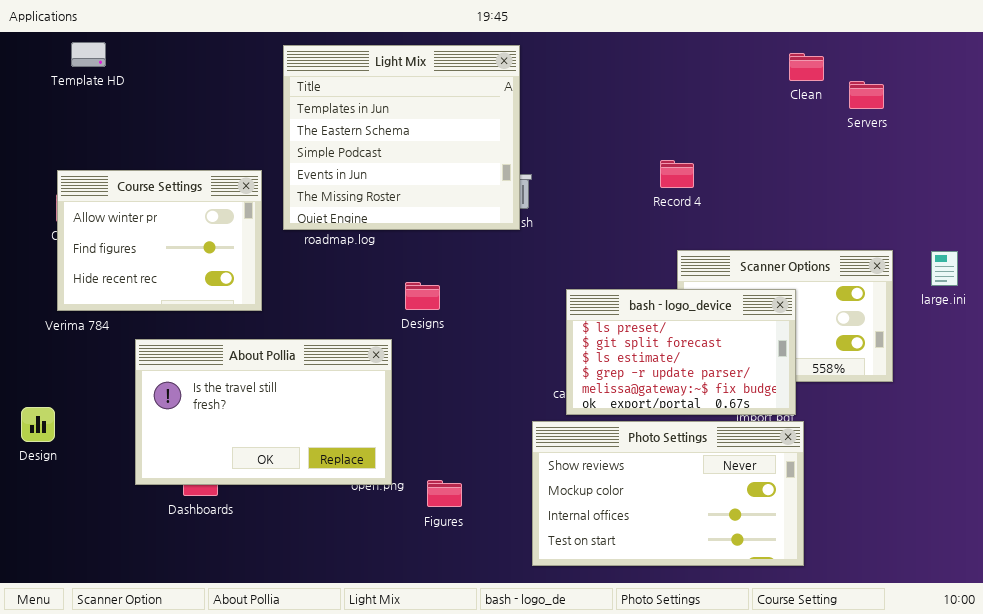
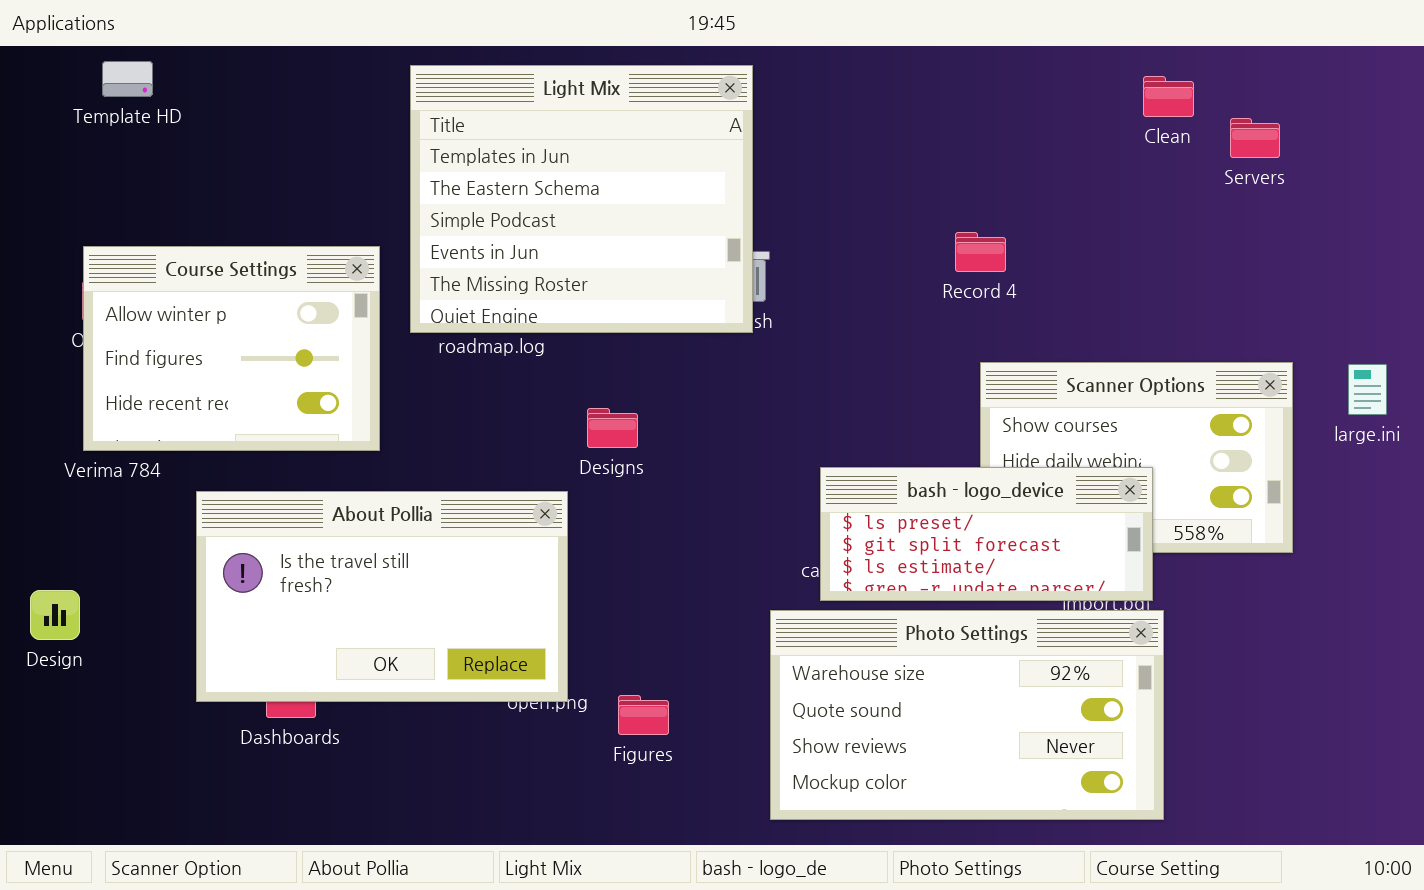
bash - logo_device: [566,289,796,415] -> [820,467,1153,601], resized
Photo Settings: [532,421,804,566] -> [770,610,1164,820], scrolled up 2 rows

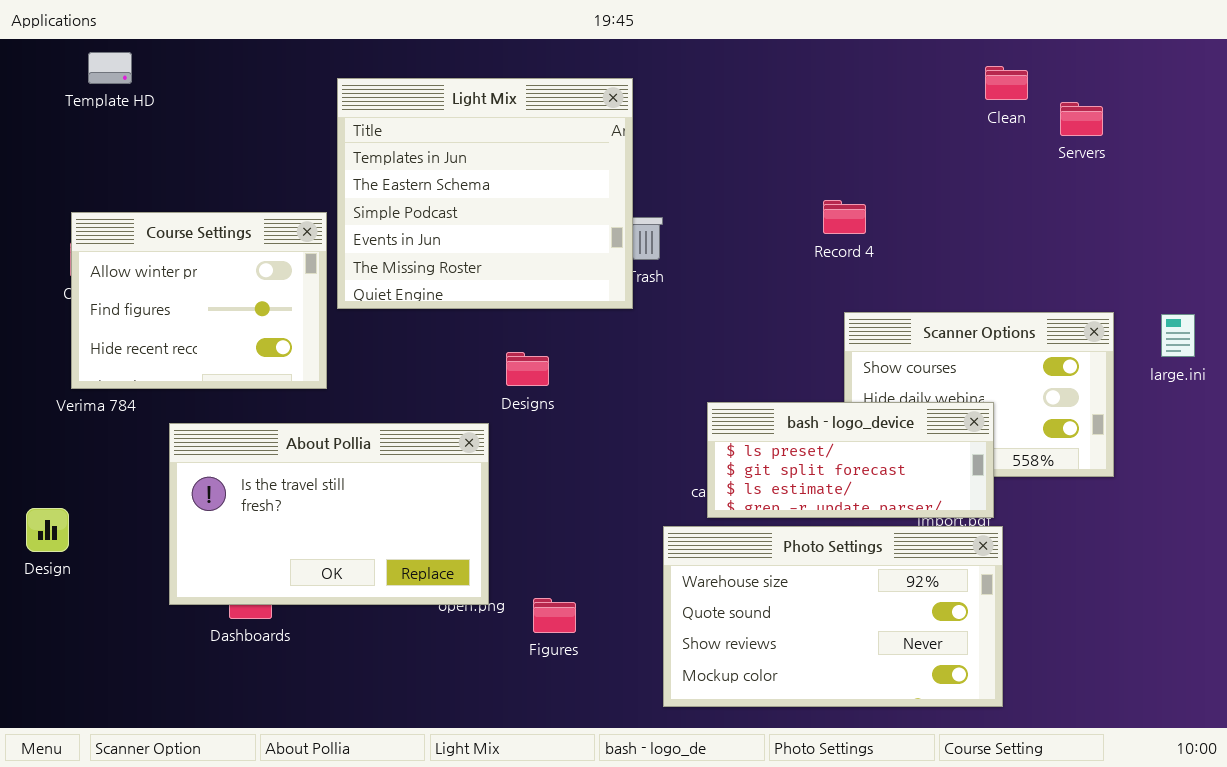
Light Mix: [410,65,753,333] -> [337,78,633,309], moved

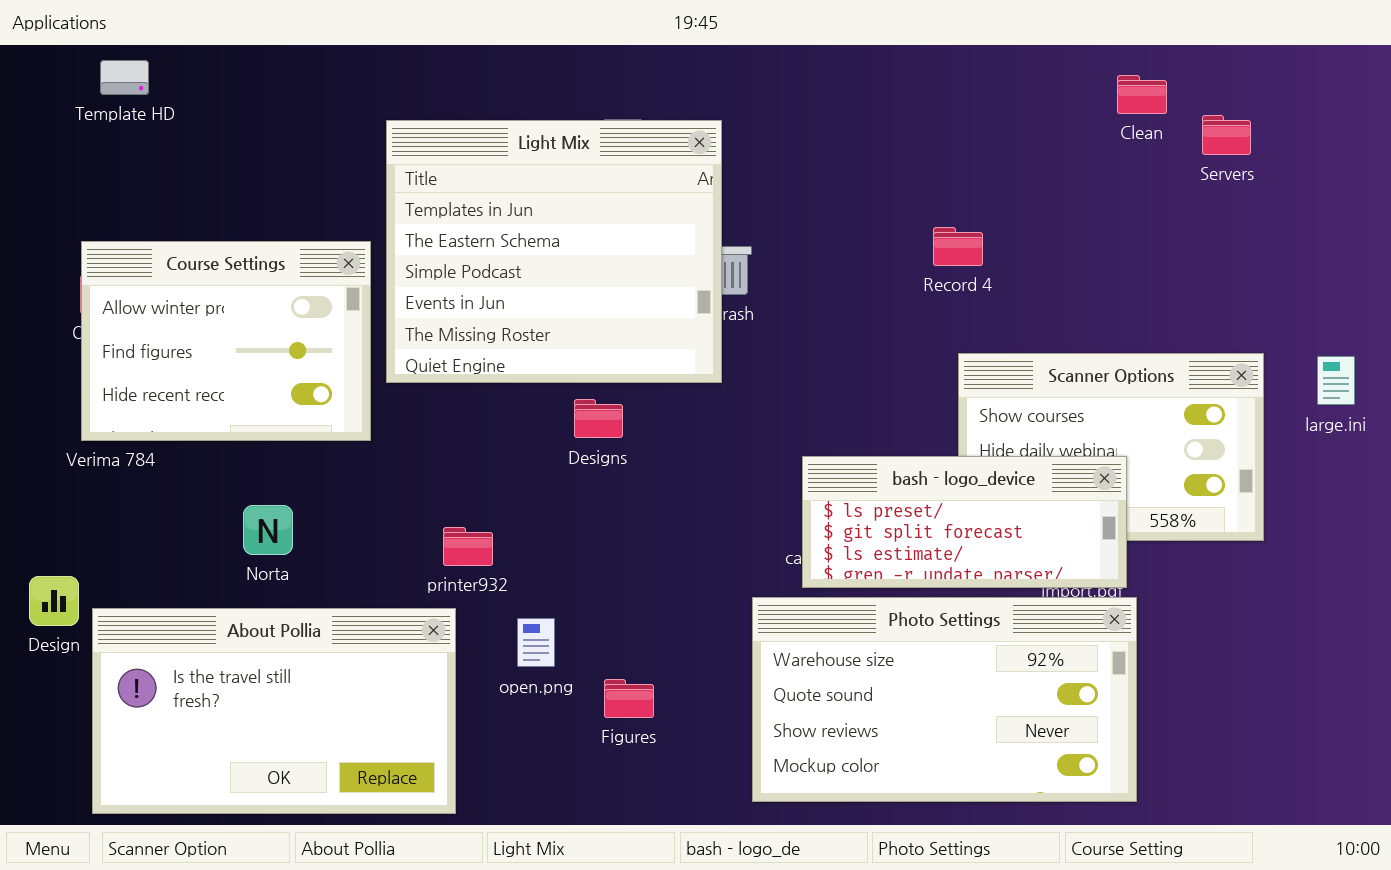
Light Mix: [337,78,633,309] -> [386,120,722,383], moved
About Pollia: [169,423,489,605] -> [92,608,456,814], moved

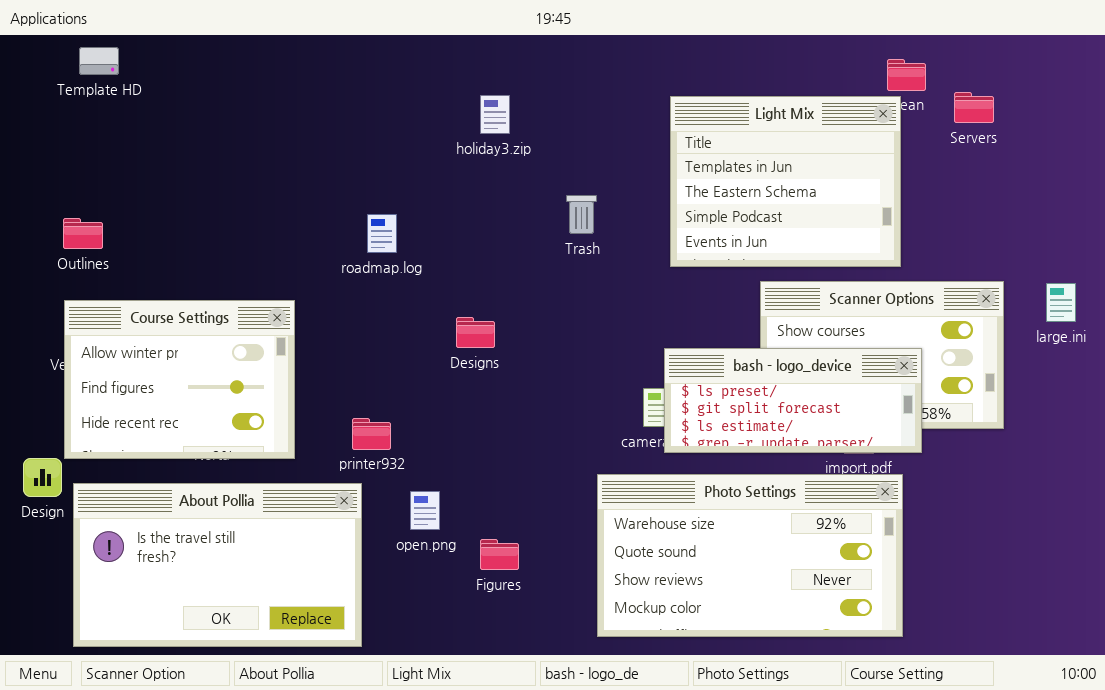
Light Mix: [386,120,722,383] -> [670,96,901,267], moved, resized
Course Settings: [81,241,371,441] -> [64,300,295,459], moved
bash - logo_device: [802,456,1127,588] -> [664,348,922,453], moved

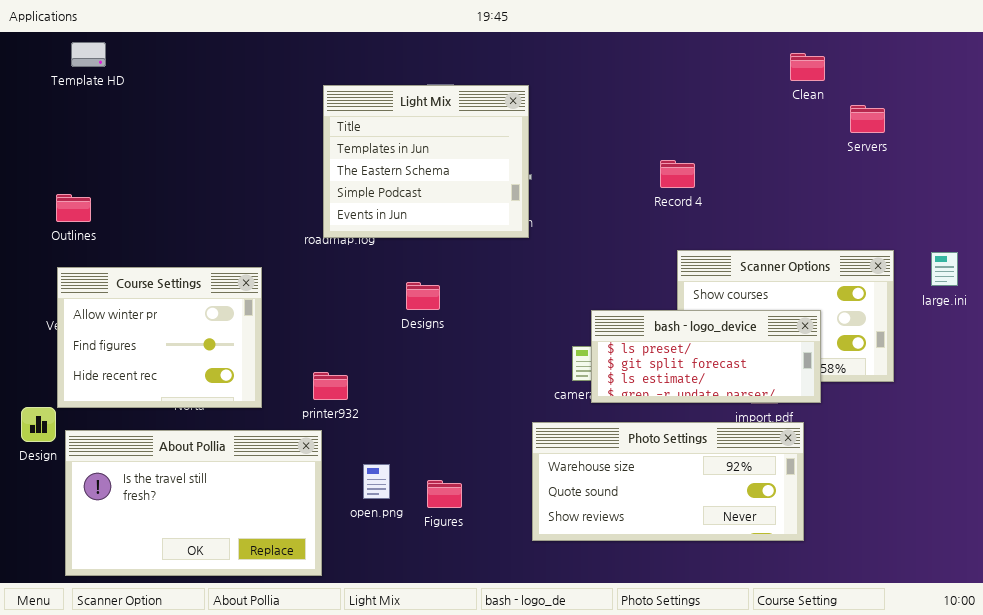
Servers: [954,92,994,123] -> [850,105,885,133], moved
Light Mix: [670,96,901,267] -> [323,85,529,238], moved
Photo Settings: [597,474,903,637] -> [532,422,804,541], resized
open.png: [410,491,440,530] -> [363,464,390,499], moved

